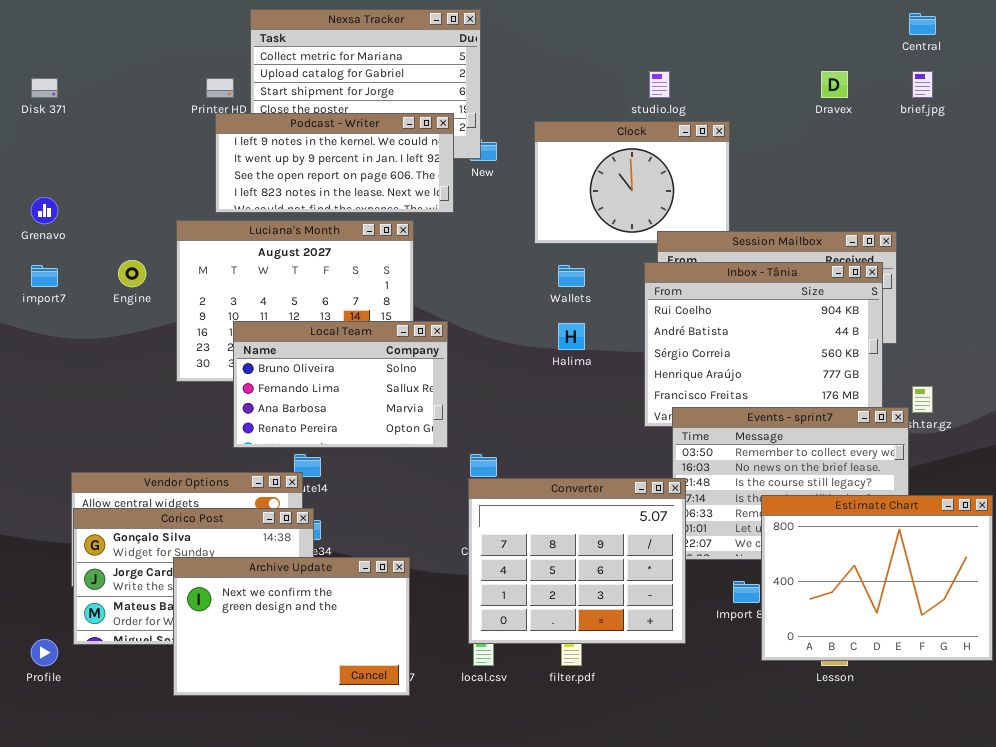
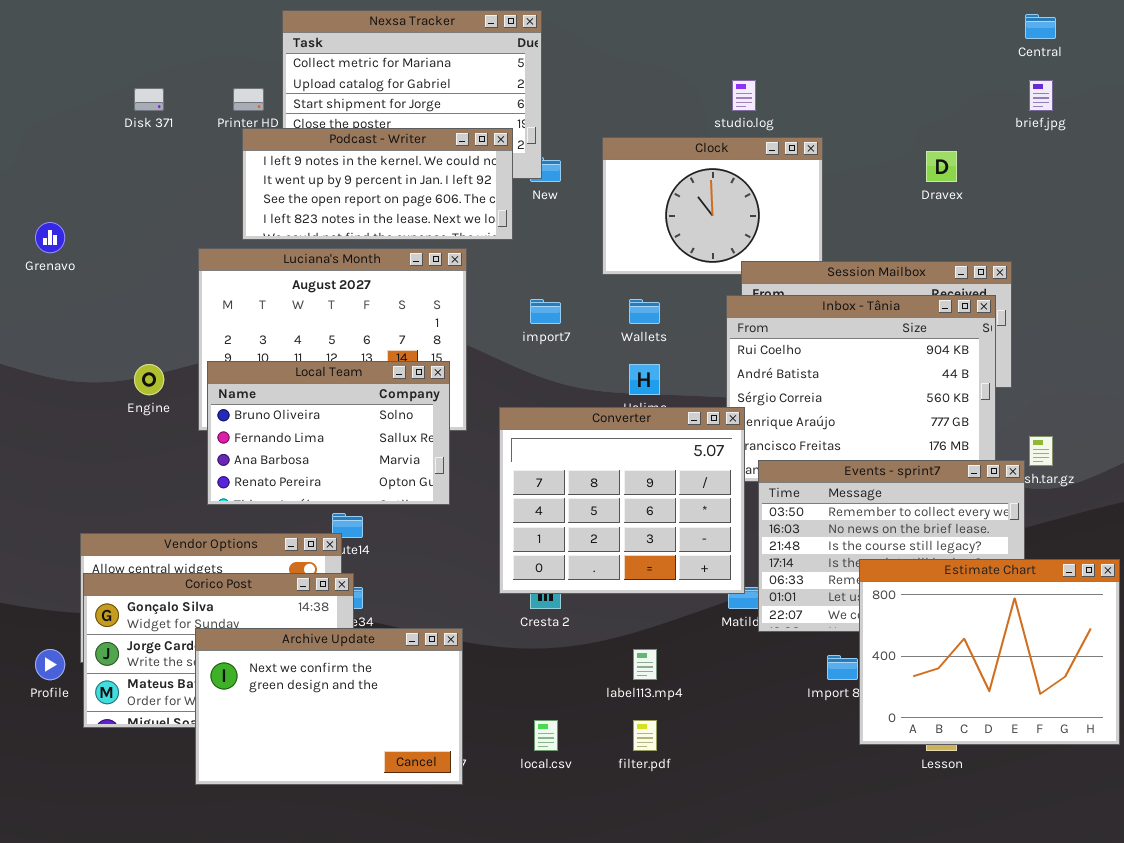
Dravex: [821,71,848,98] -> [926,151,957,182], moved
Disk 371: [31,78,58,98] -> [134,88,164,111], moved
Engine: [118,260,146,287] -> [134,364,164,395], moved
import7: [31,265,58,287] -> [530,299,561,324], moved
Local Team: [233,321,448,448] -> [207,361,450,505], moved
Converter: [468,478,686,644] -> [499,407,745,594], moved
Profile: [31,639,58,666] -> [35,649,65,680], moved

